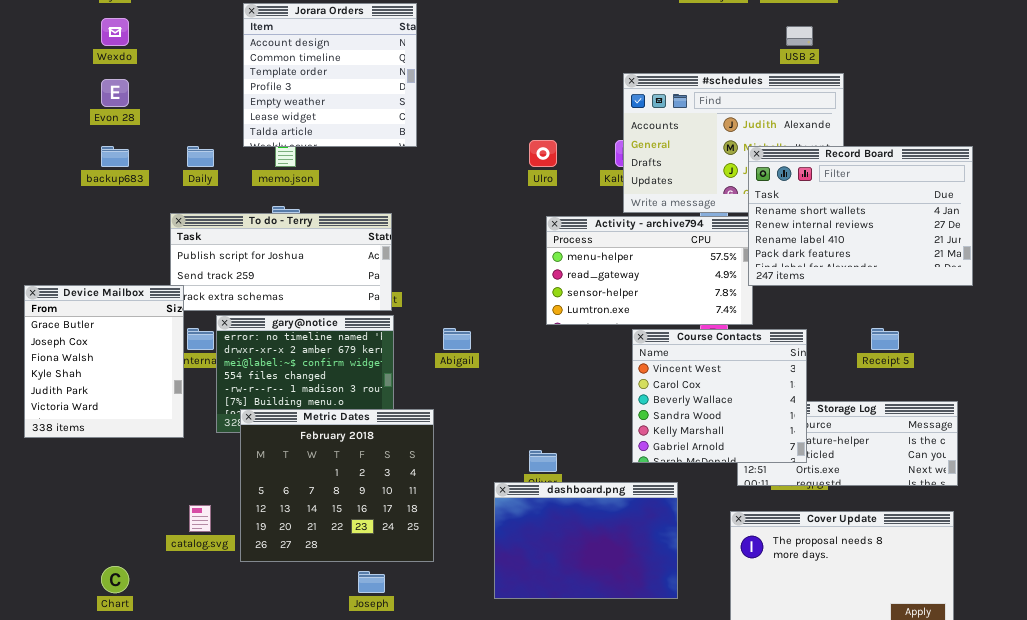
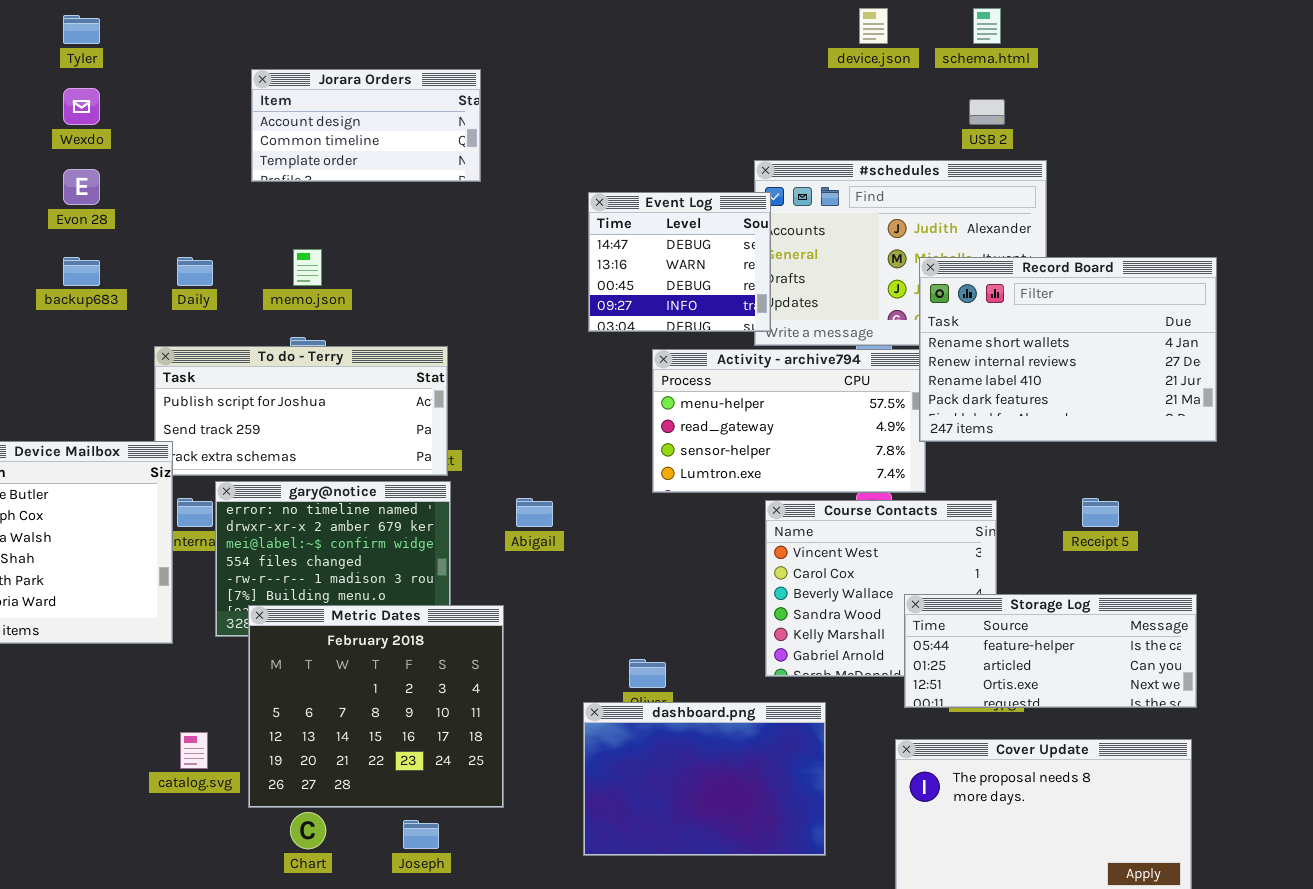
Jorara Orders: [243,3,417,147] -> [251,69,481,182], resized
Event Log: none -> [588,192,771,332], opened
Storage Log: [737,401,958,486] -> [904,594,1197,708], raised
Chart: [101,566,129,593] -> [290,812,326,849], moved

